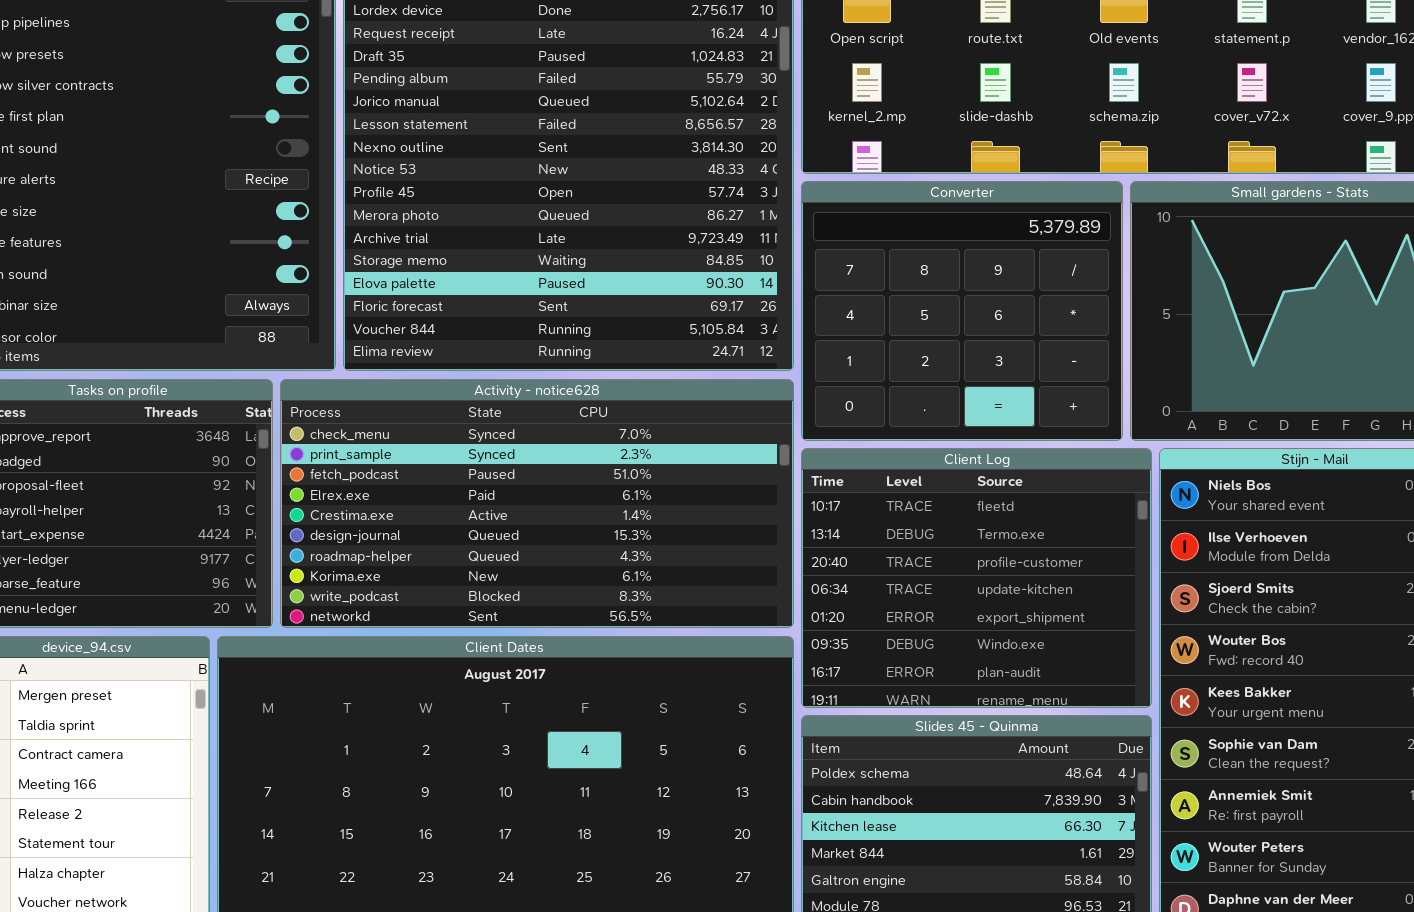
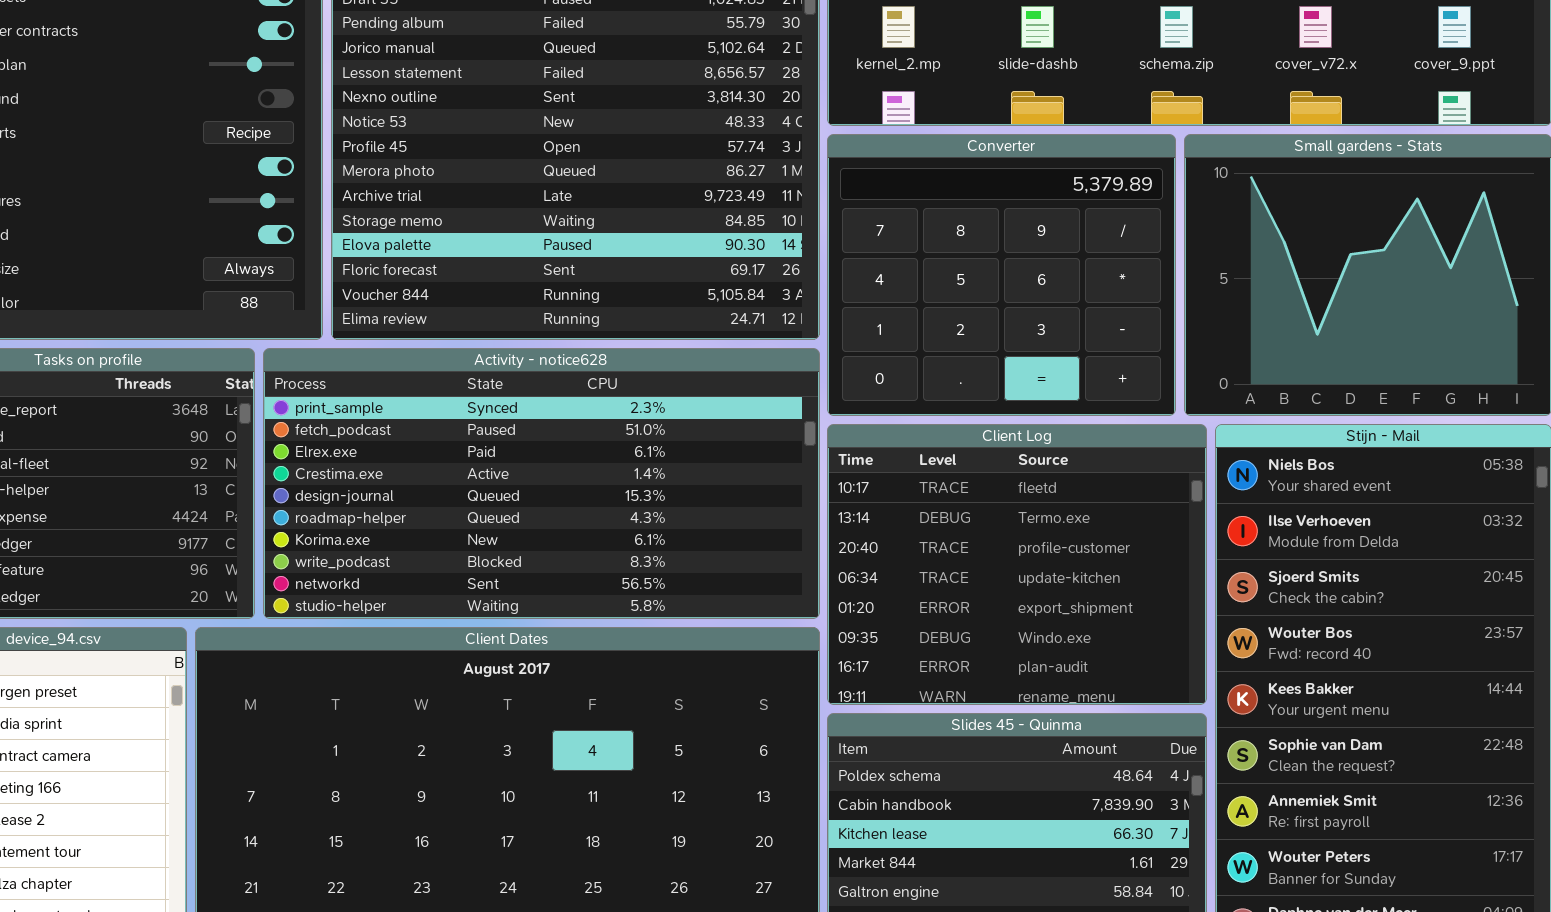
Activity - notice628: [280,379,794,628] -> [263,348,820,619], scrolled down 1 row

